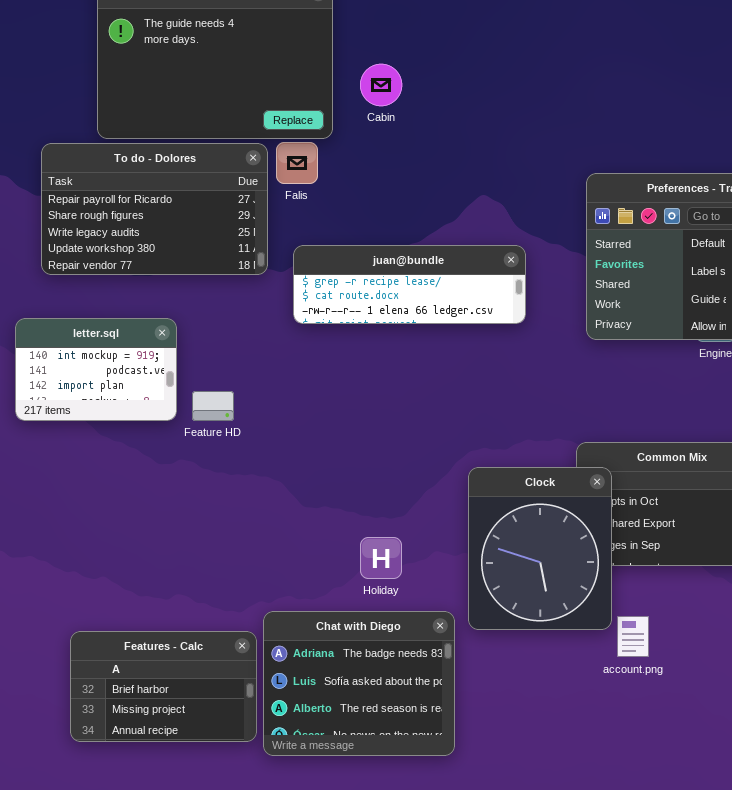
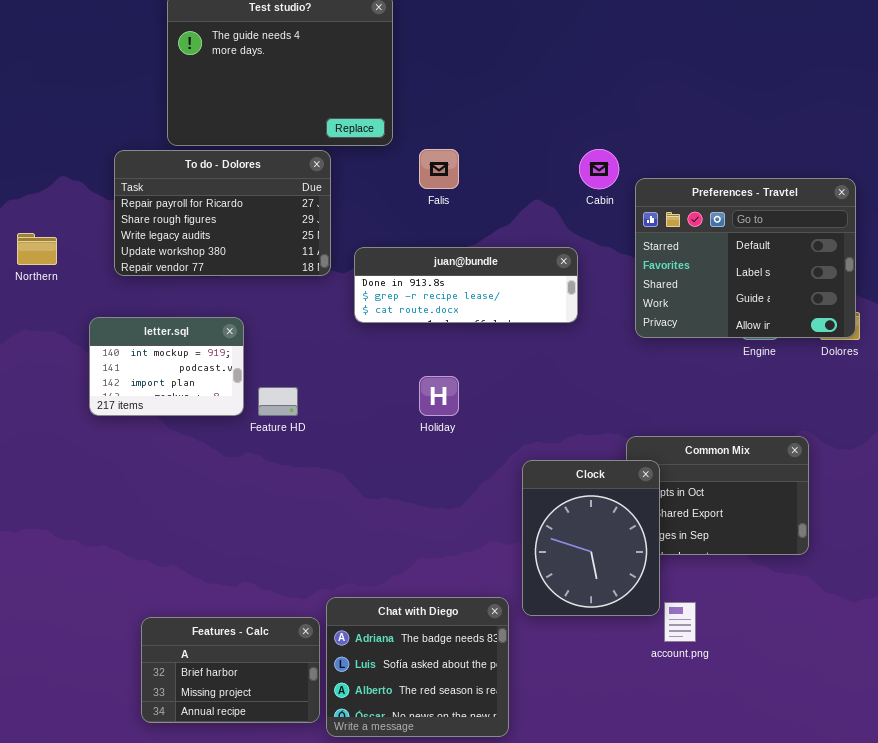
Cabin: [360,64,402,106] -> [579,149,619,189], moved
Falis: [276,142,318,184] -> [419,149,459,189], moved
juan@bundle: [293,245,526,324] -> [354,247,578,323], scrolled up 1 row
Holiday: [360,537,402,579] -> [419,376,459,416], moved

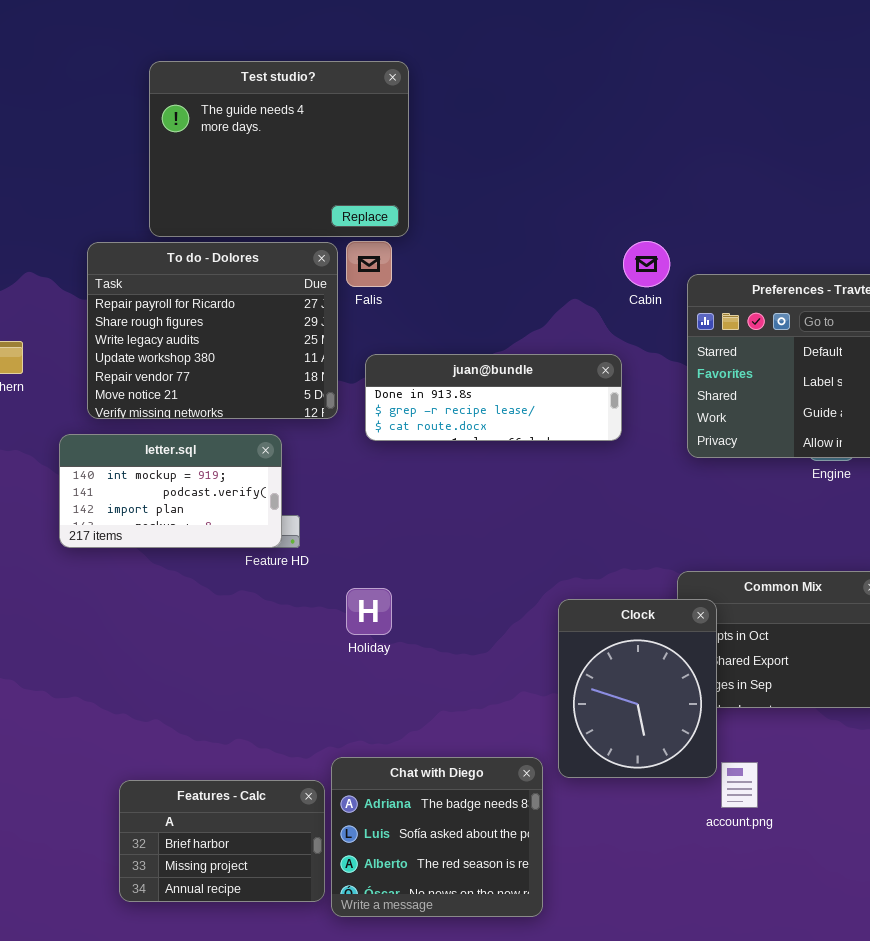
Falis: [419,149,459,189] -> [346,241,392,287], moved
To do - Dolores: [114,150,331,276] -> [87,242,338,419], resized
letter.sql: [89,317,244,416] -> [59,434,282,548], resized
Holiday: [419,376,459,416] -> [346,588,392,635], moved

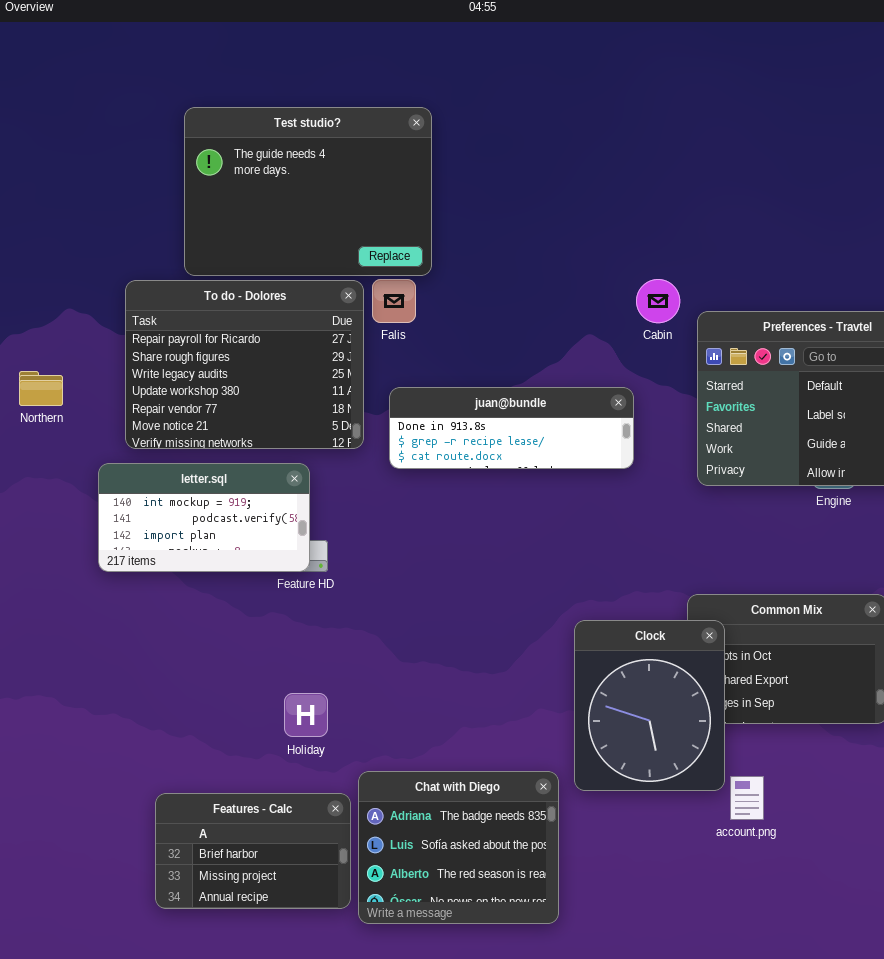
Holiday: [346,588,392,635] -> [284,693,328,737], moved

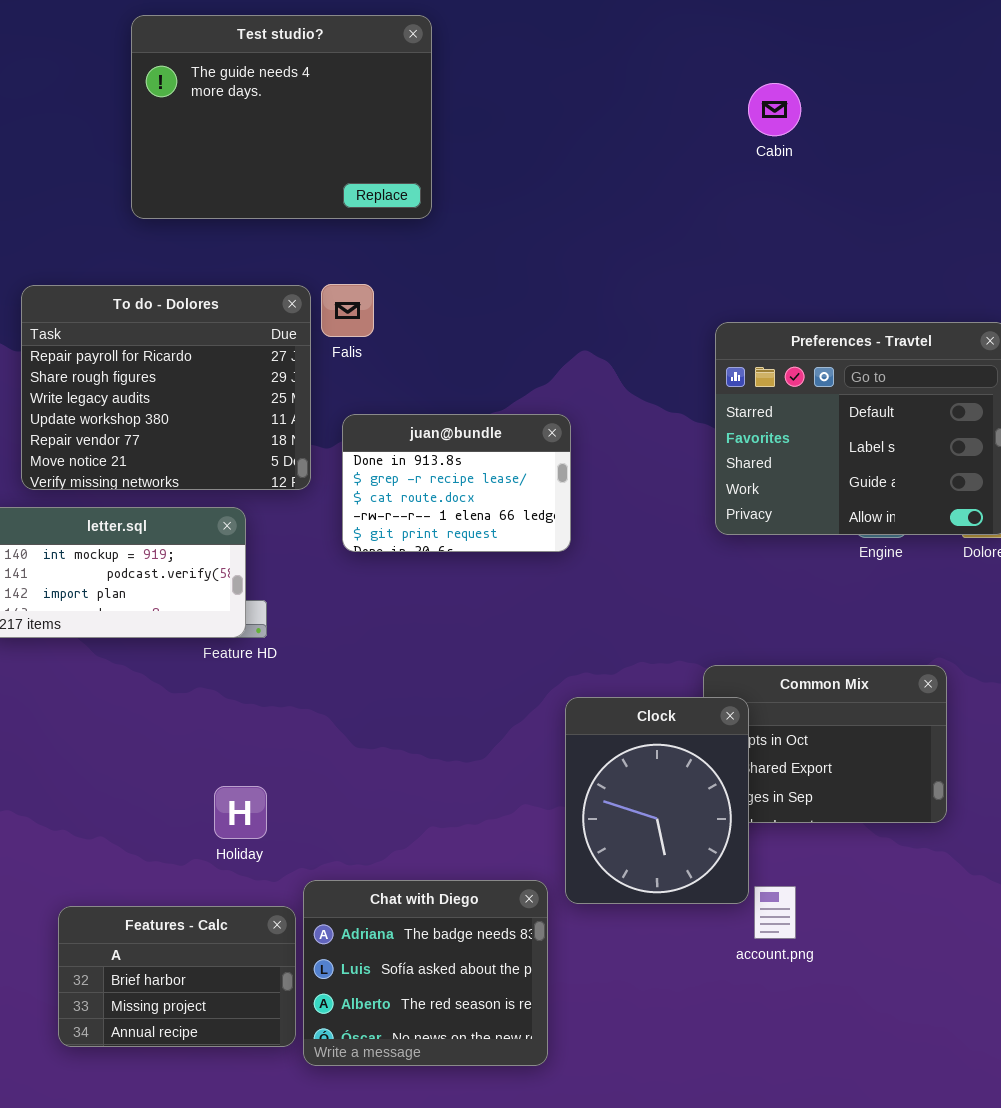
Test studio?: [184,107,432,276] -> [131,15,432,219], moved
Cabin: [636,279,680,323] -> [748,83,801,136], moved
juan@bundle: [389,387,634,469] -> [342,414,571,552], resized

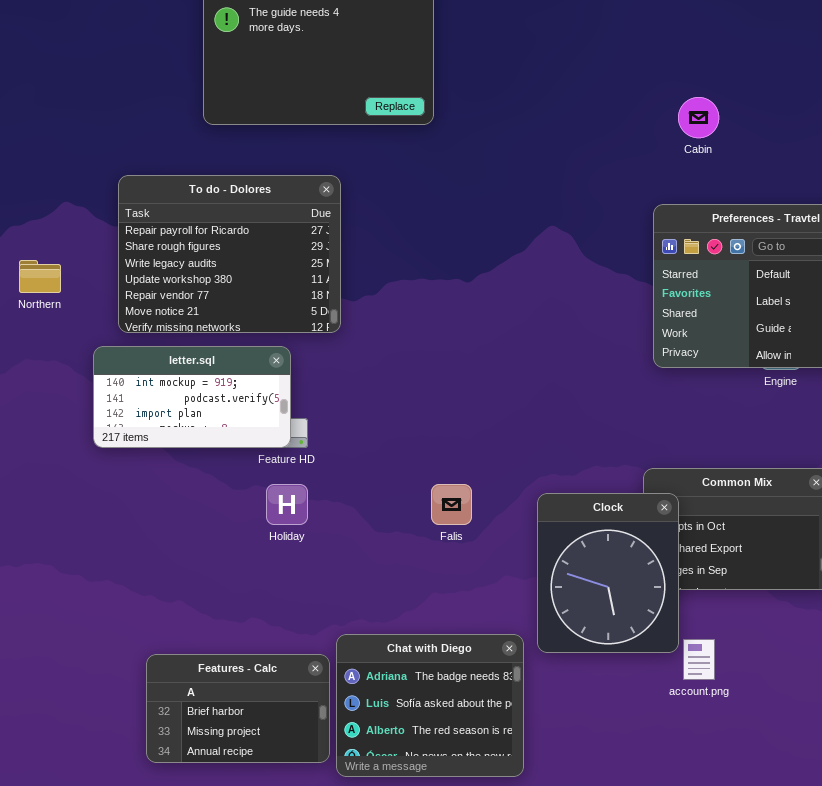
Cabin: [748,83,801,136] -> [678,97,719,138], moved
Falis: [321,284,374,337] -> [431,484,472,525], moved
juan@bundle: [342,414,571,552] -> none, closed
Holiday: [214,786,267,839] -> [266,484,308,525], moved

